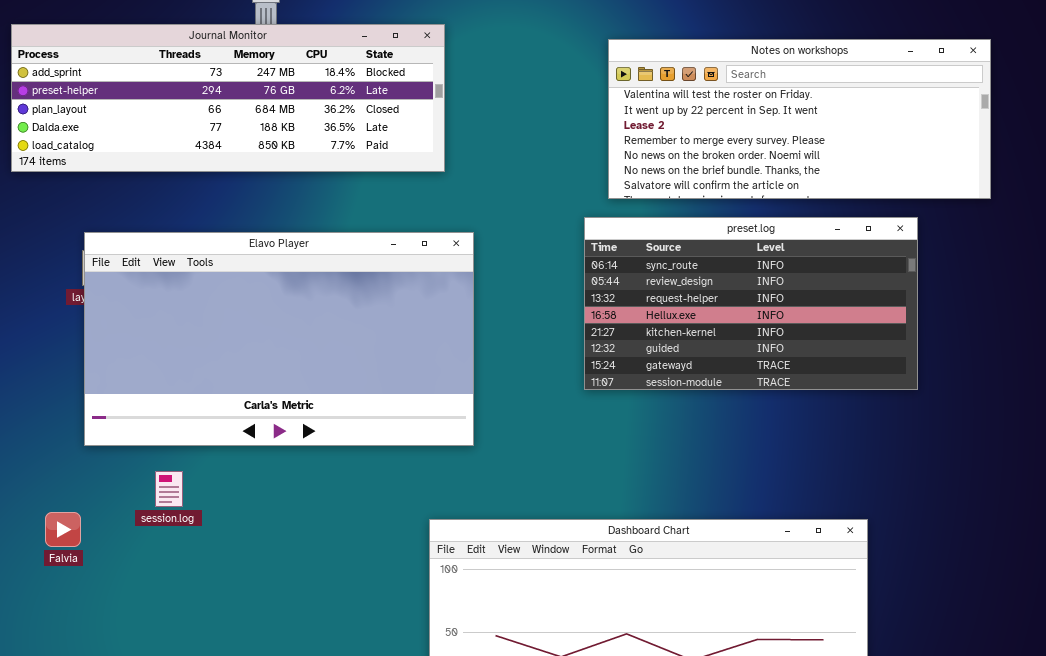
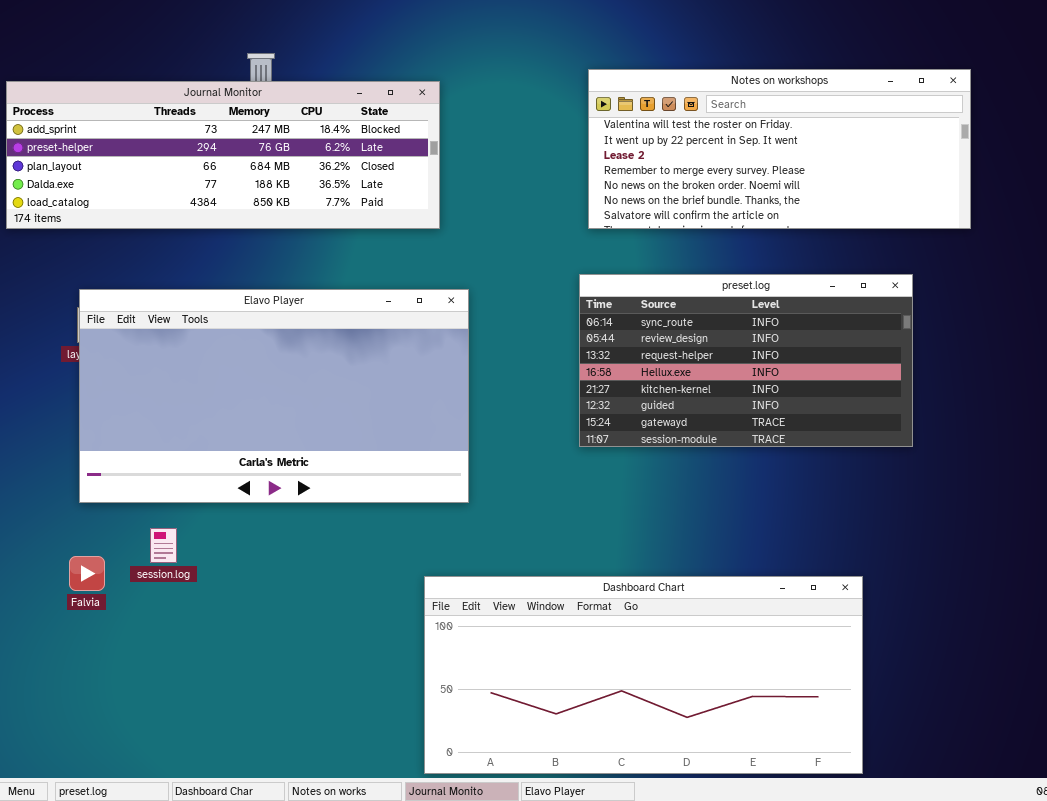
Notes on workshops: [608,39,991,199] -> [588,69,971,229], moved
Falvia: [45,512,81,547] -> [69,556,105,591], moved

